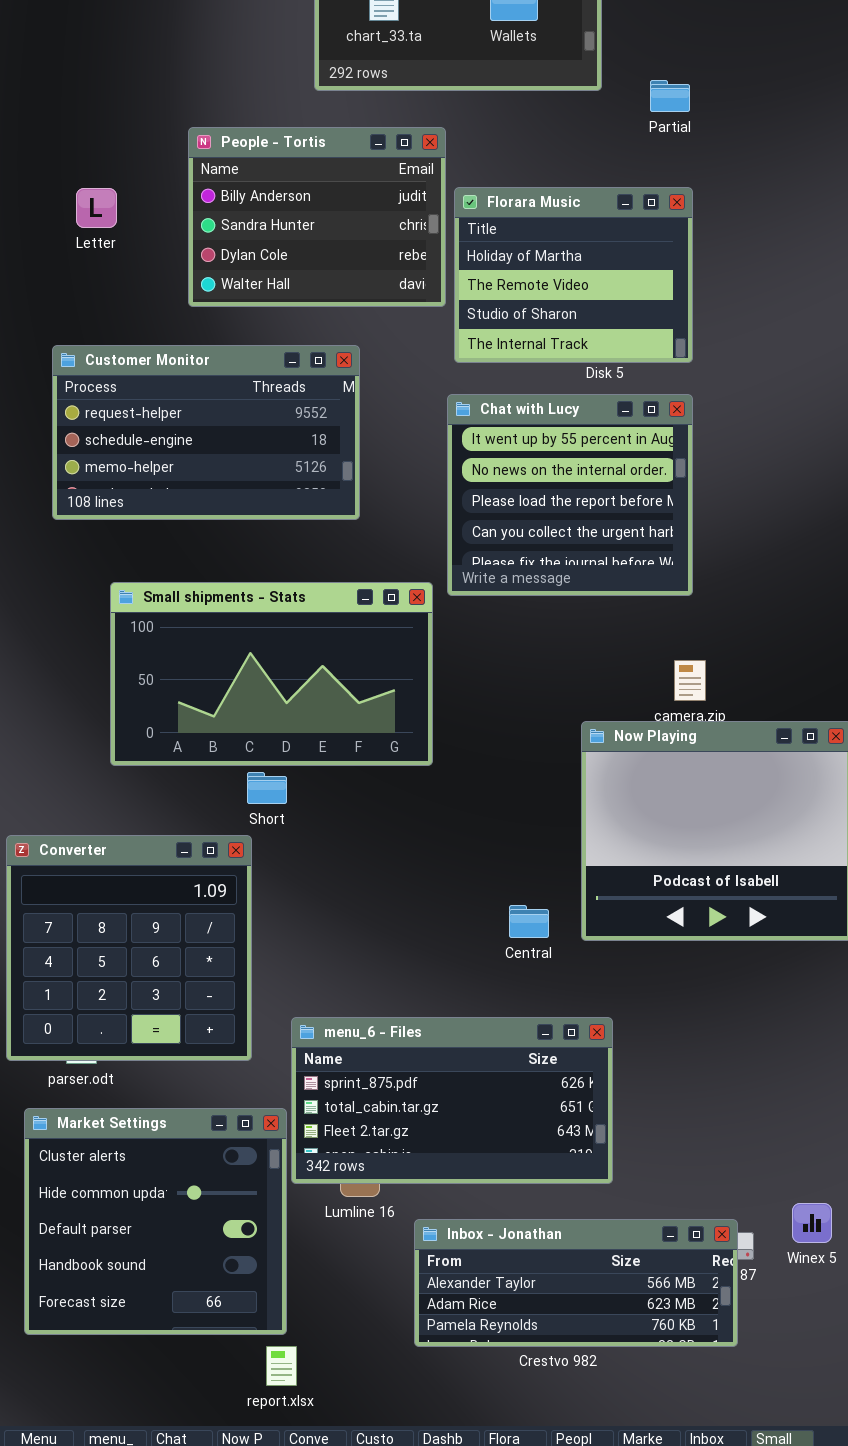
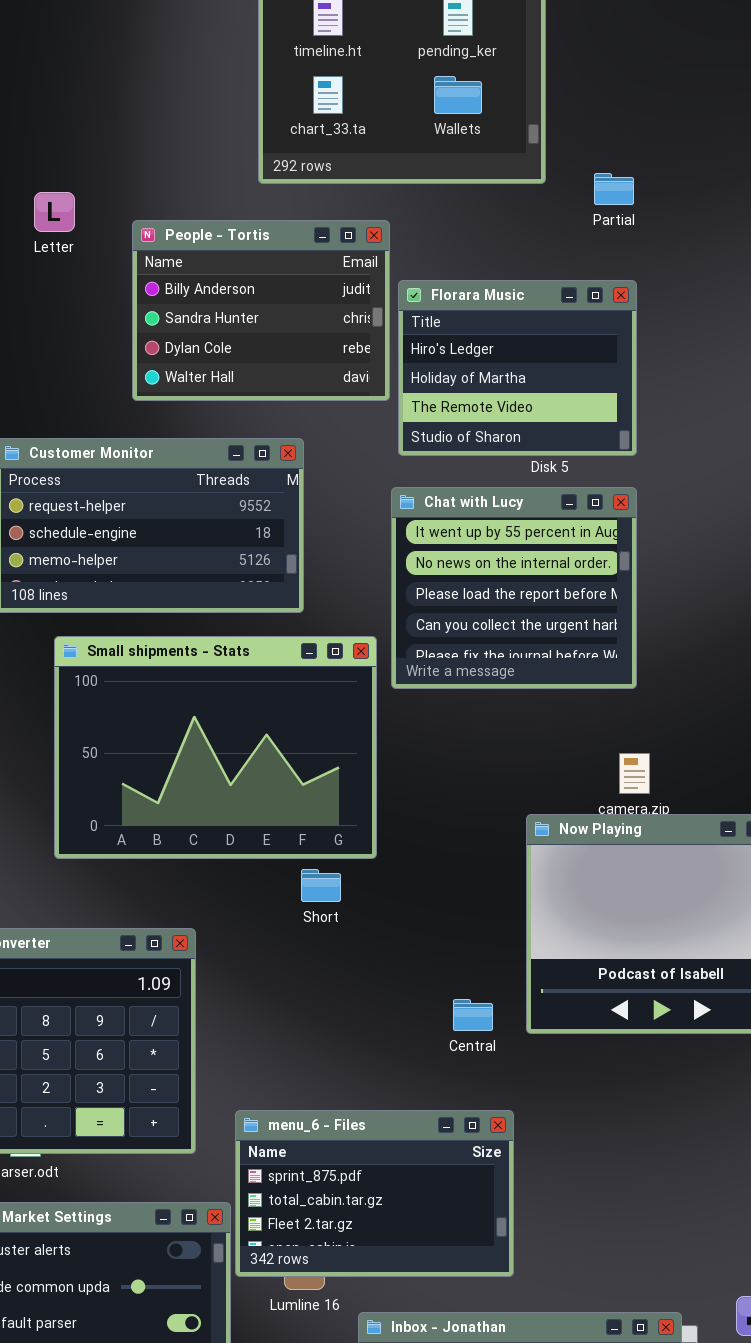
Florara Music: [454,187,693,363] -> [398,280,637,456], scrolled up 1 row
Letter: [76,188,117,228] -> [34,192,75,232], moved
Small shipments - Stats: [110,582,433,766] -> [54,636,377,859], resized
Short: [247,772,287,804] -> [301,869,341,902], moved
menu_6 - Files: [291,1017,613,1184] -> [235,1110,514,1277], resized

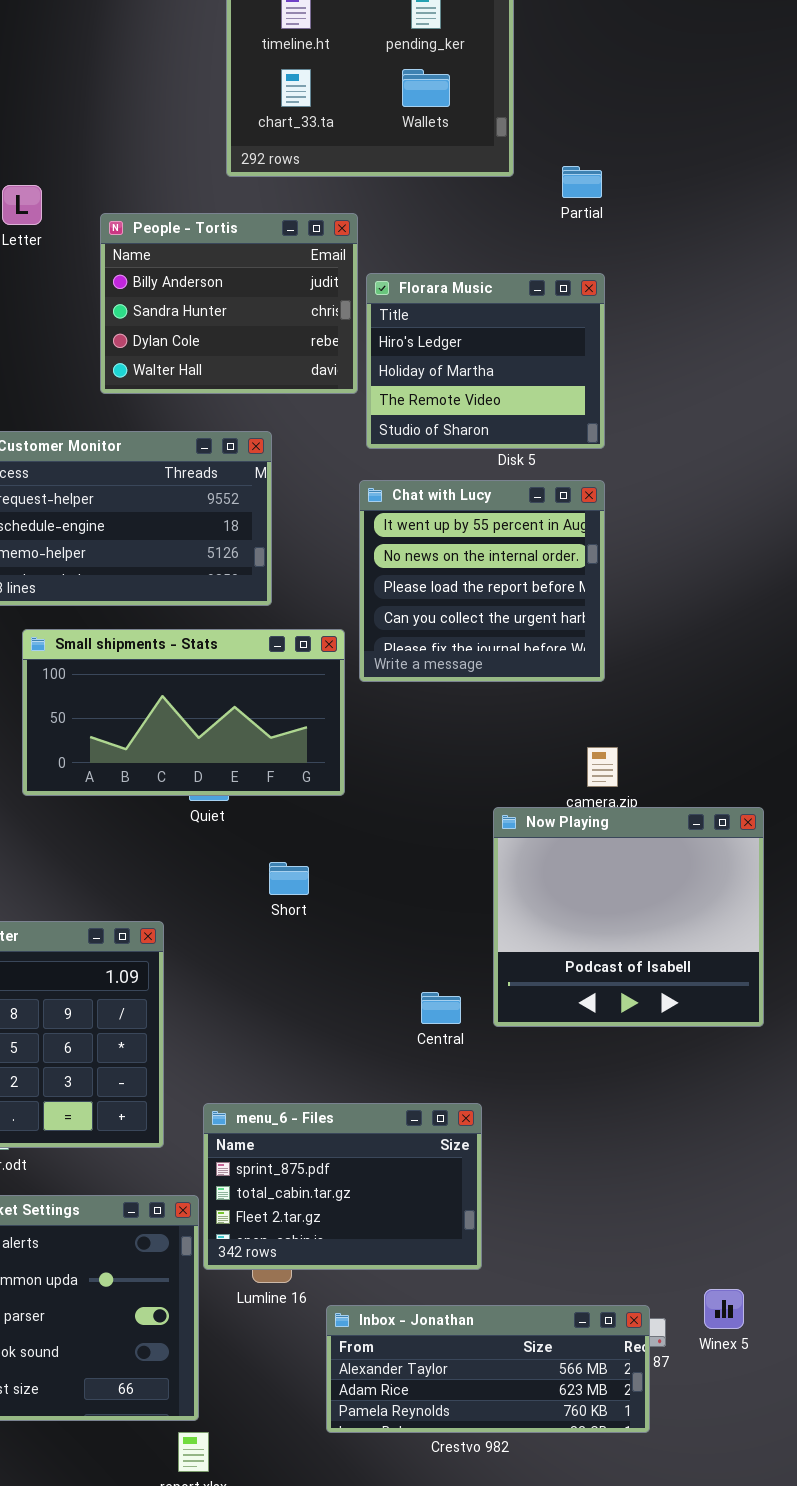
Small shipments - Stats: [54,636,377,859] -> [22,629,345,796], resized

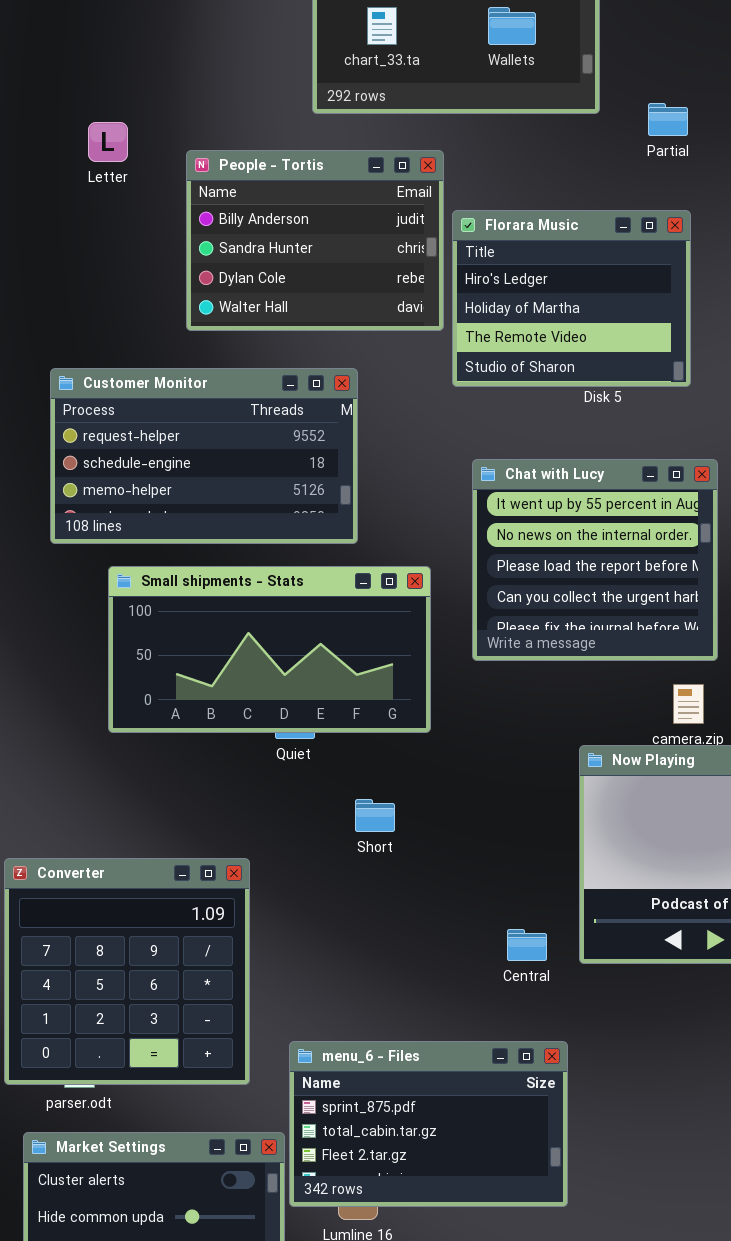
Chat with Lucy: [359,480,605,682] -> [472,459,718,661], moved

